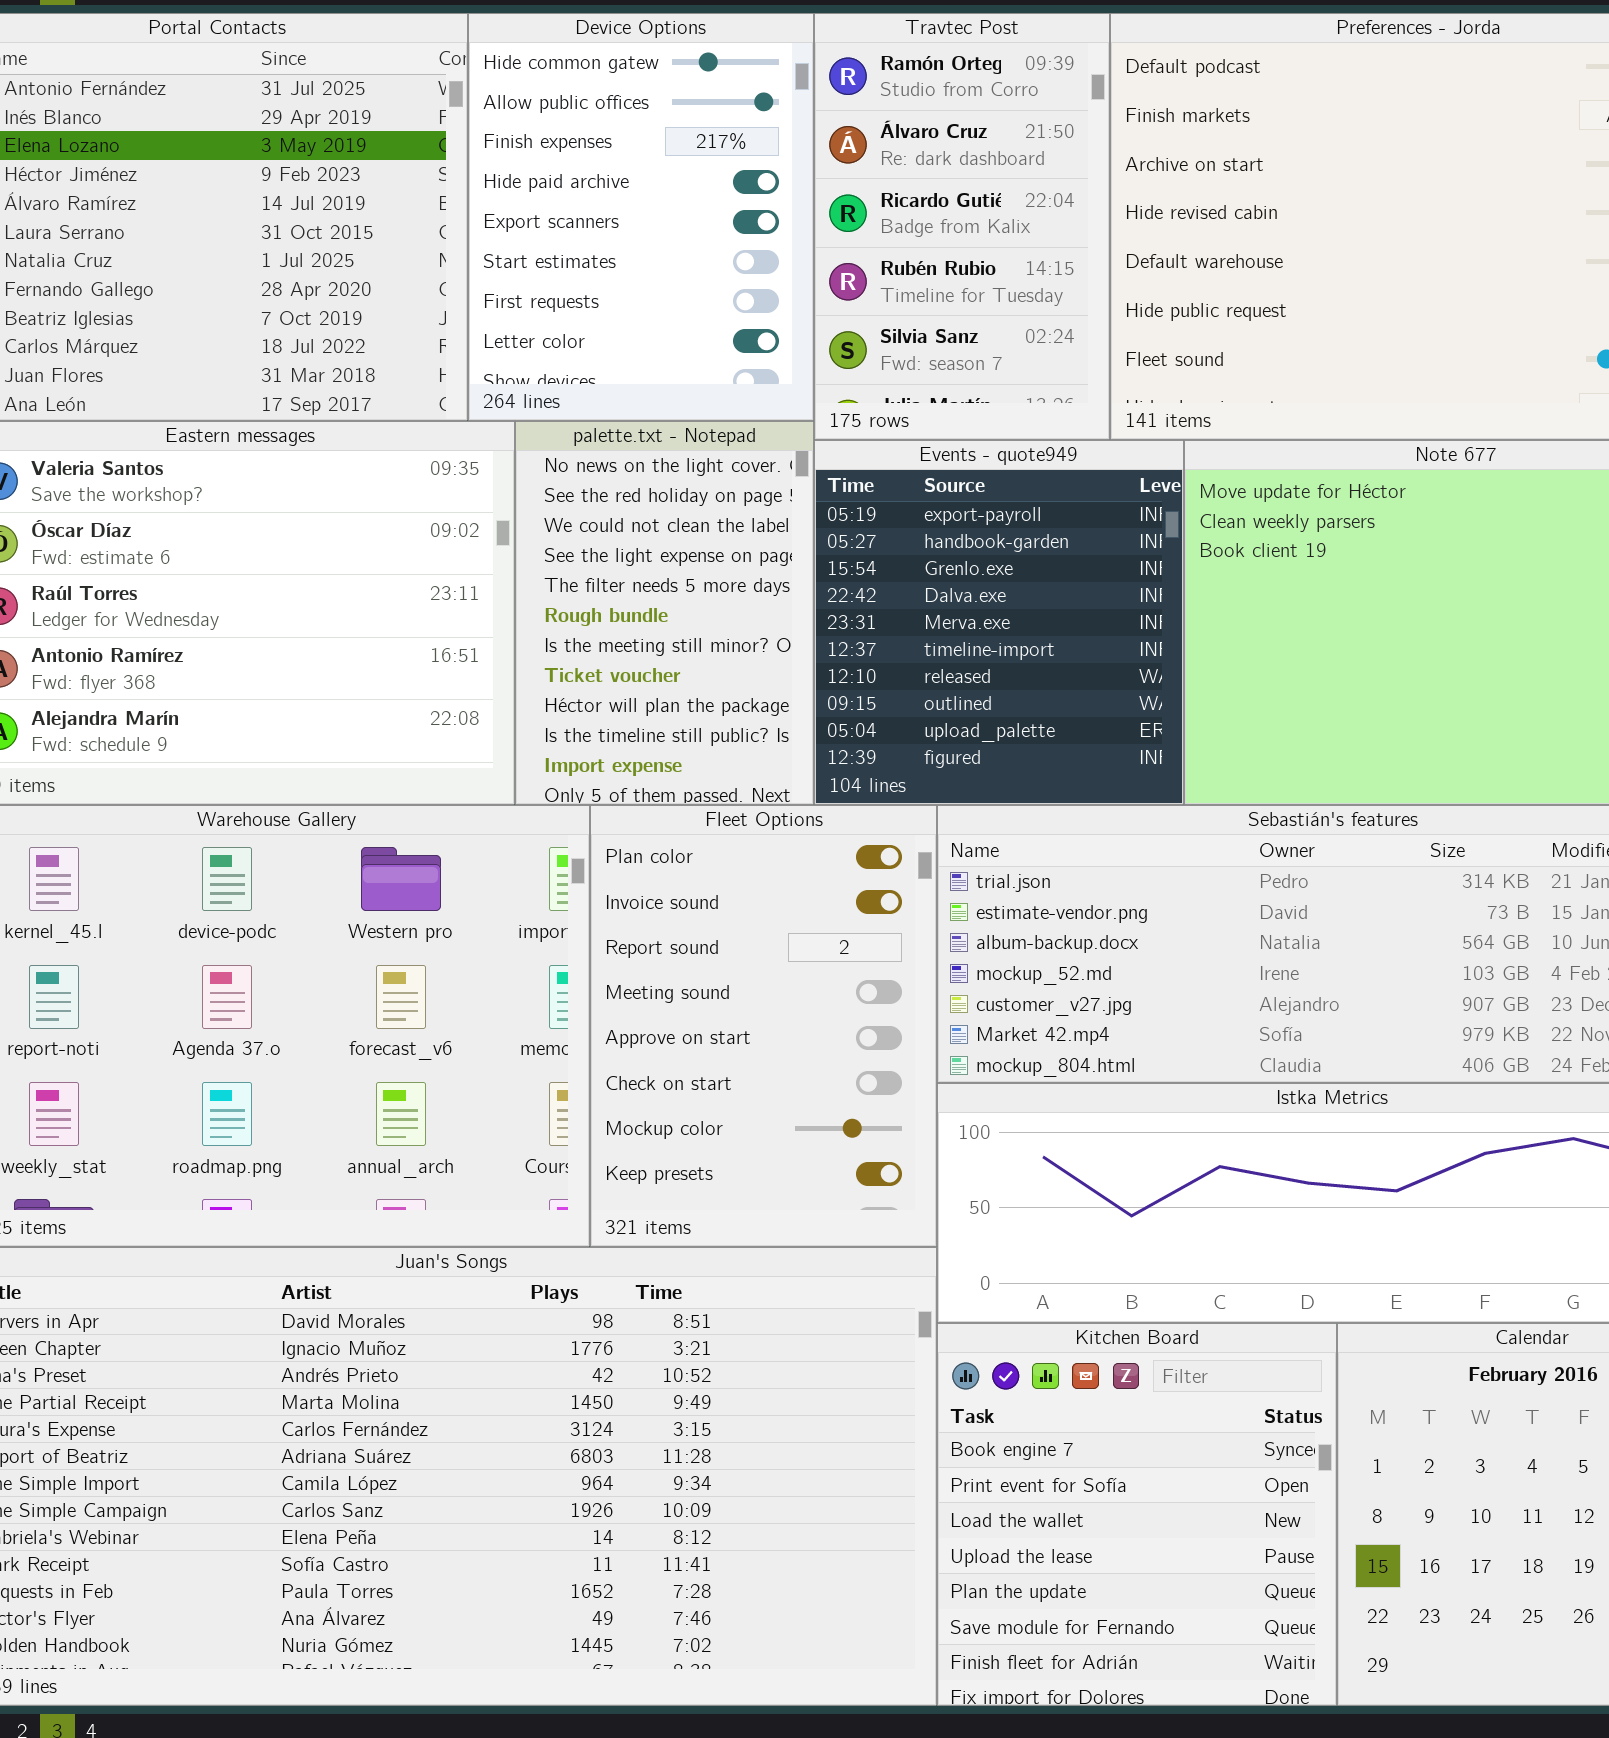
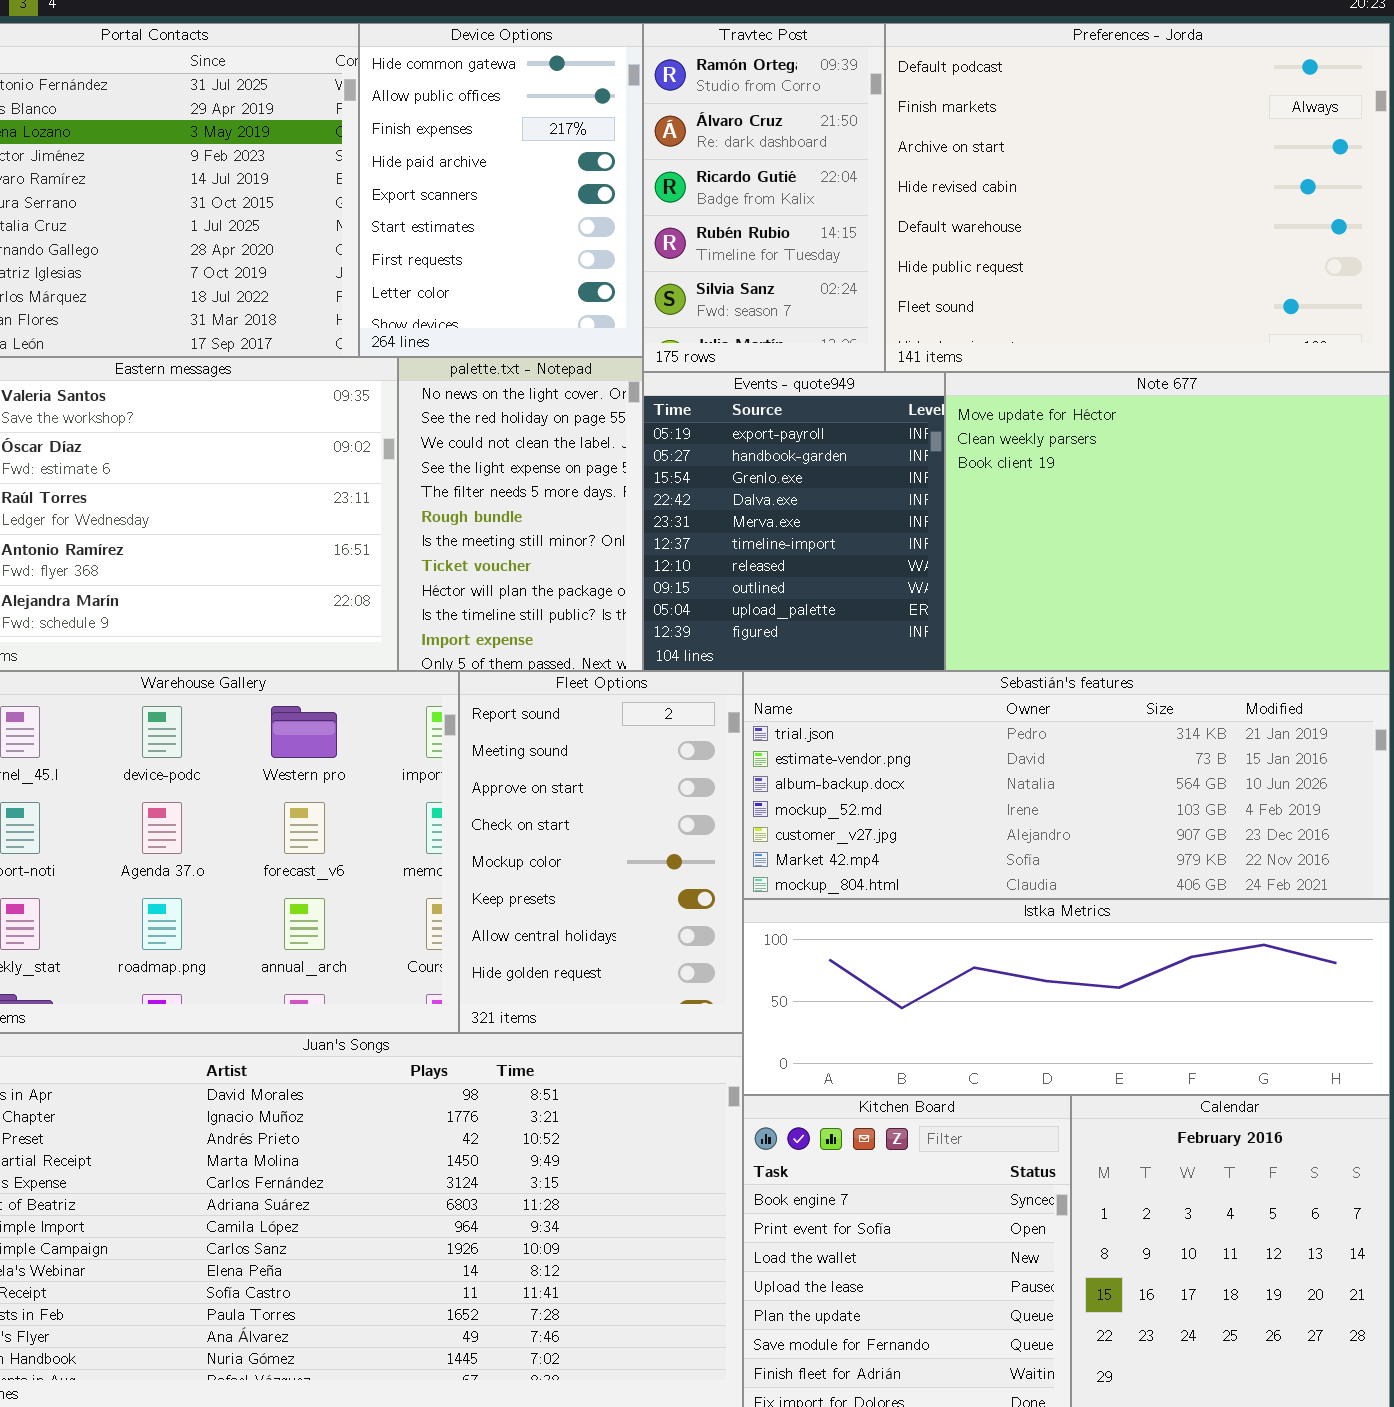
Fleet Options: [590,805,937,1247] -> [459,671,743,1033], scrolled down 2 rows

